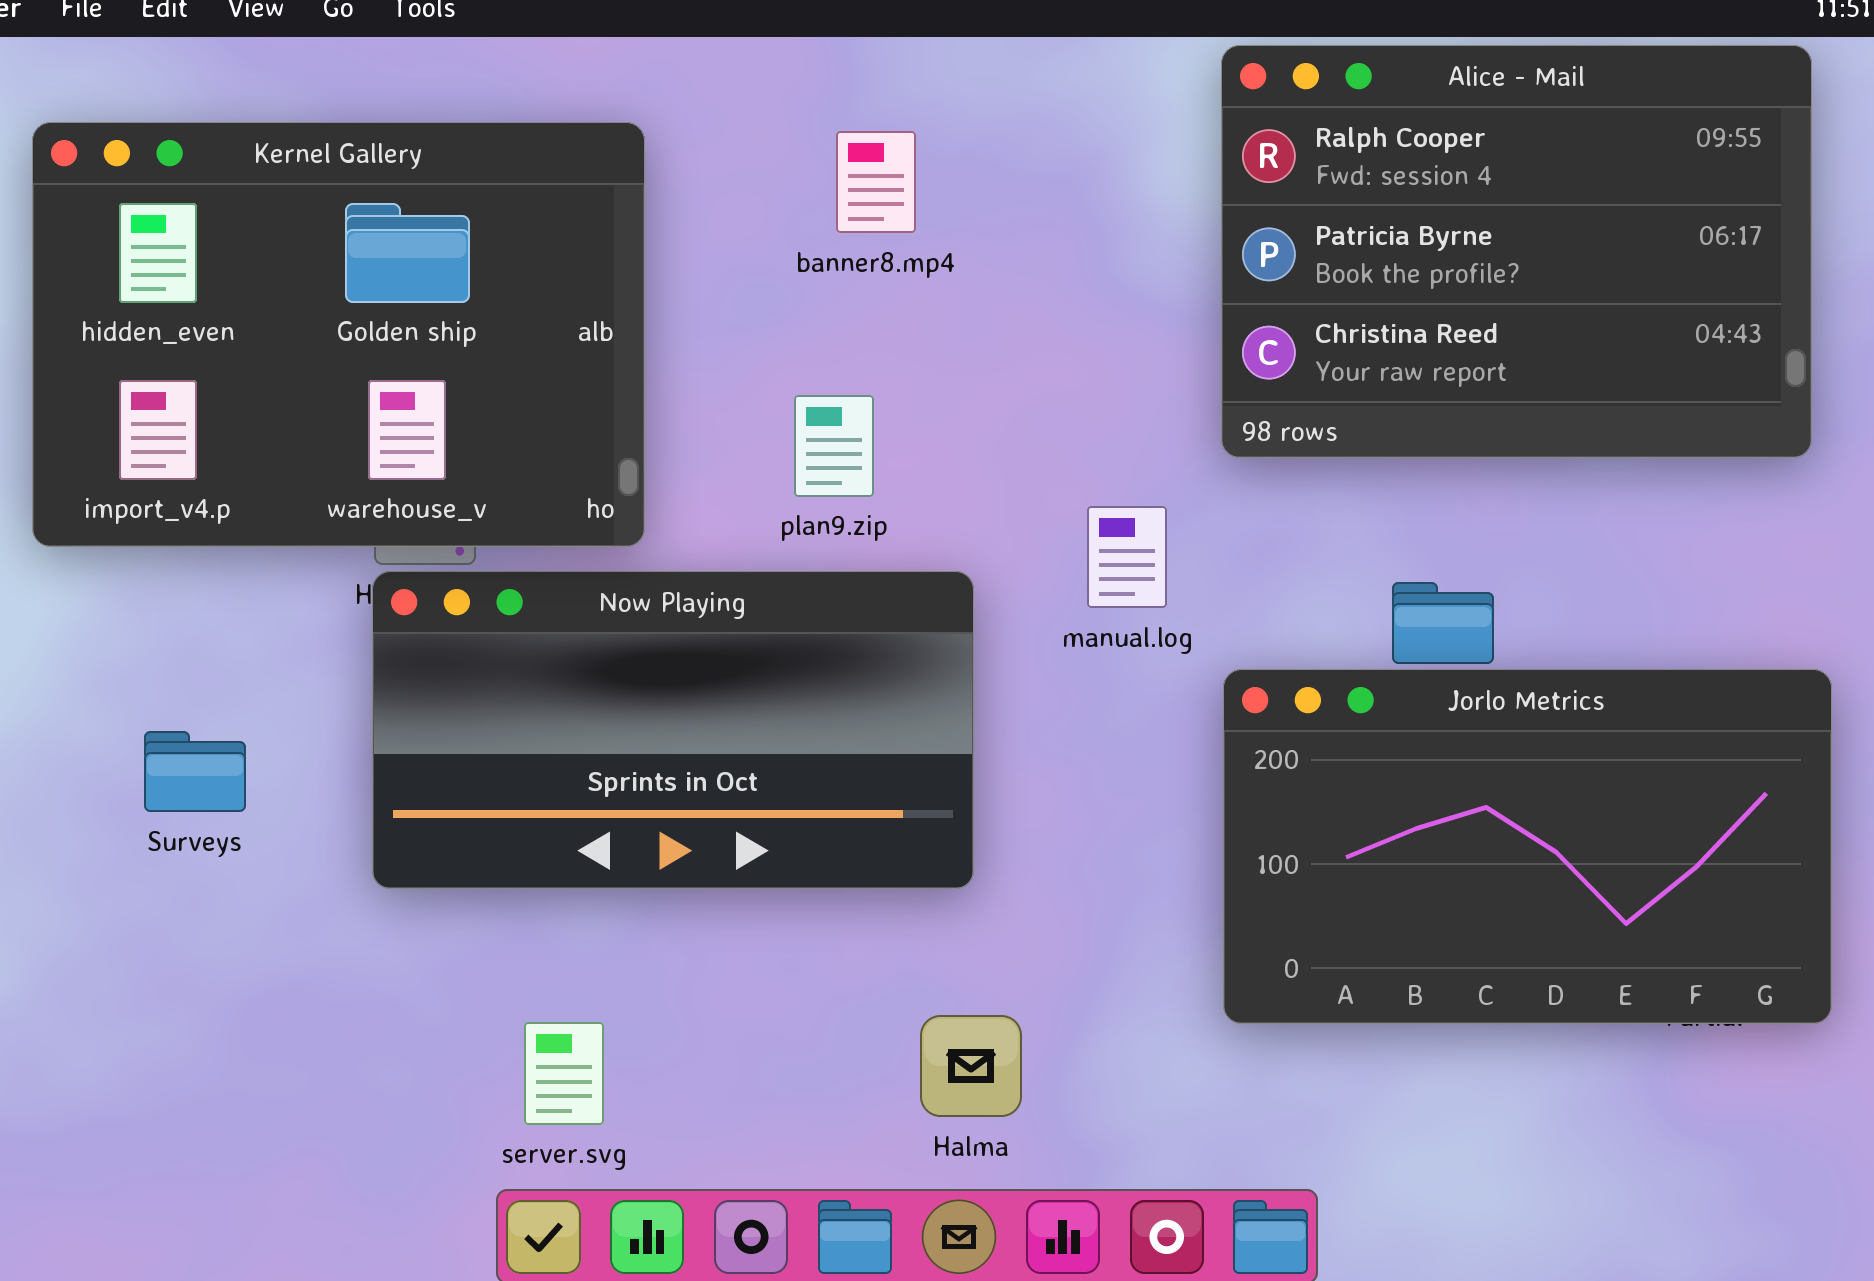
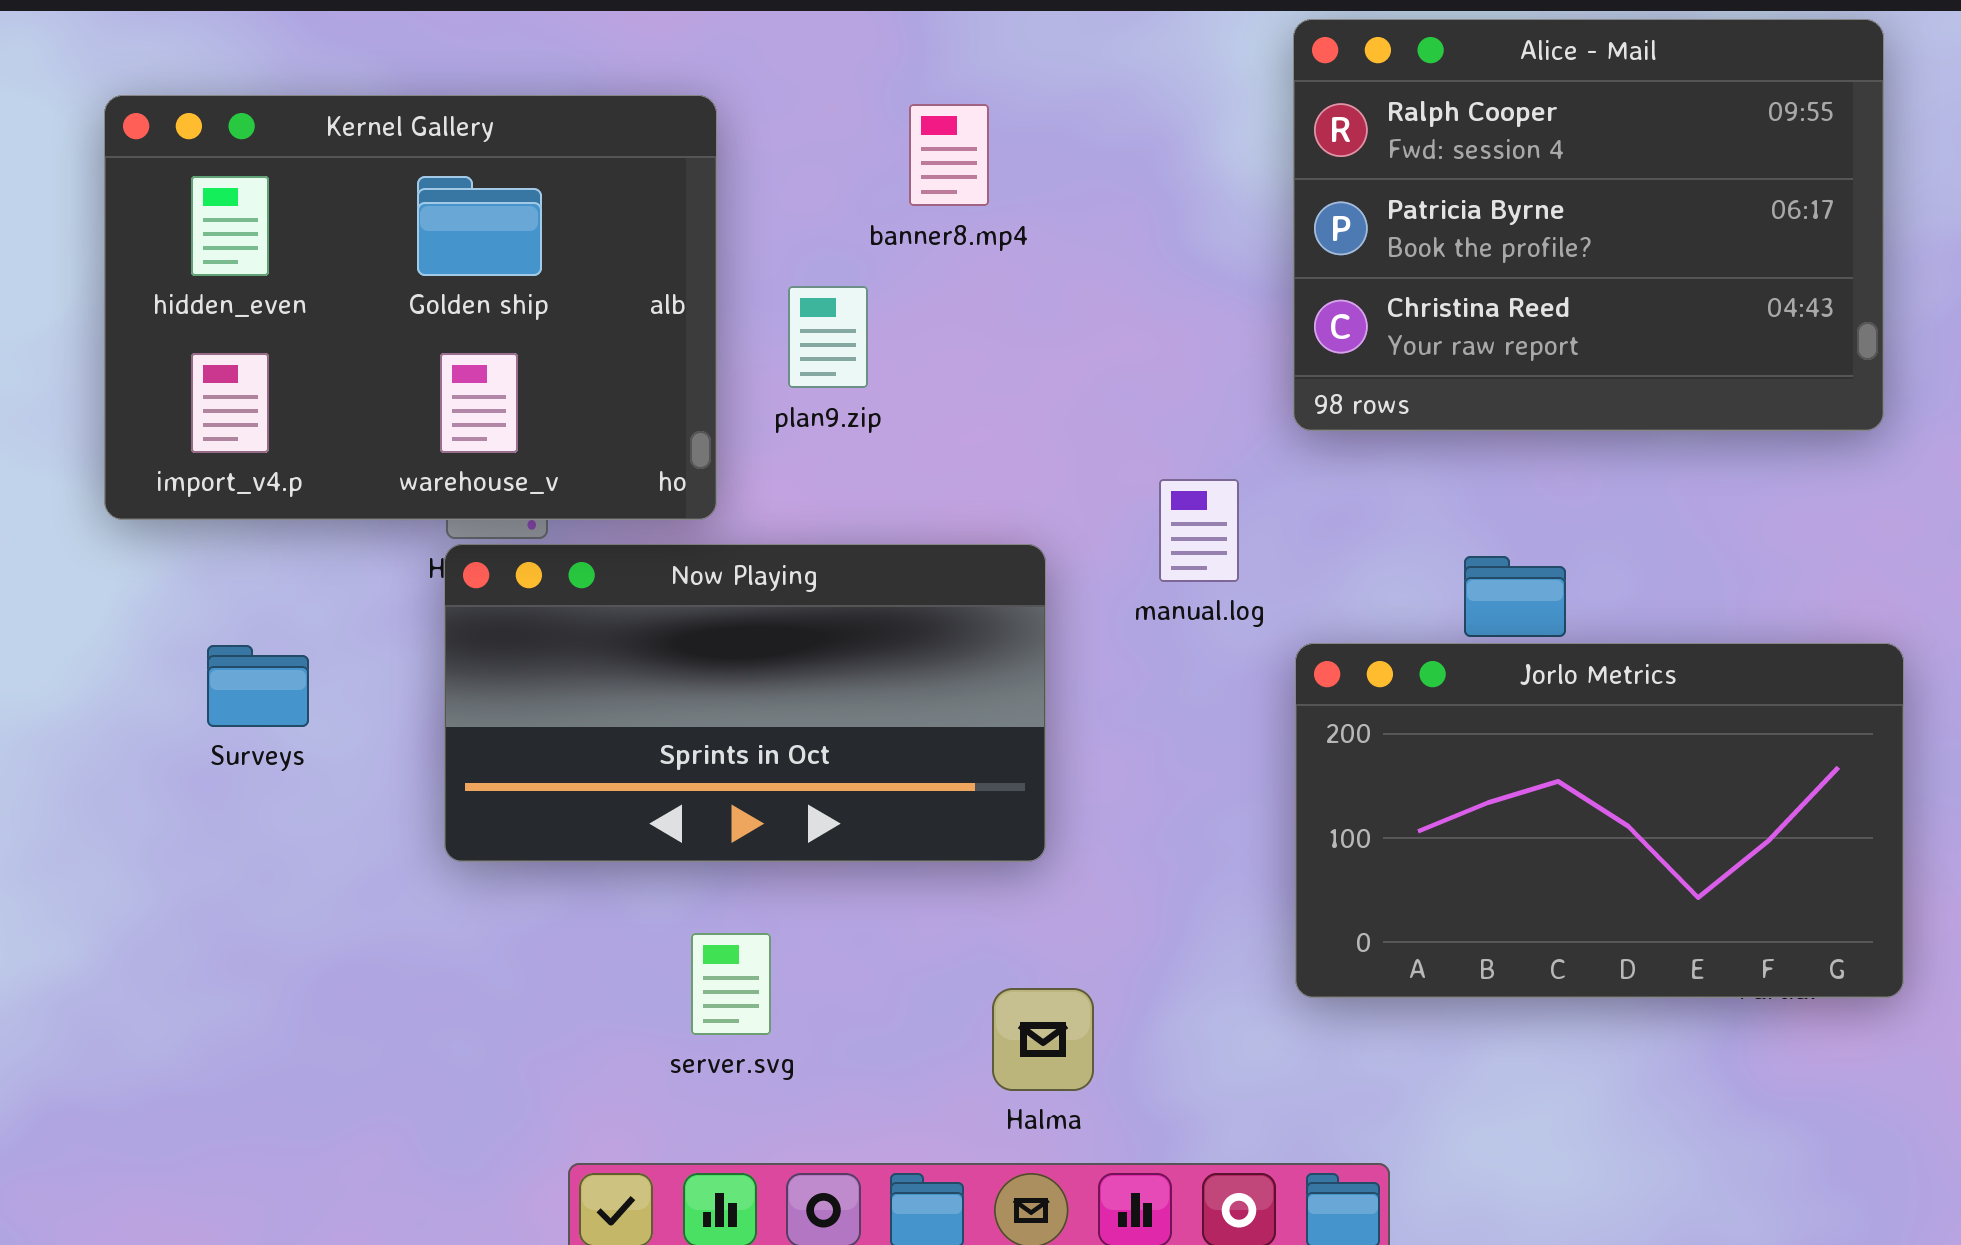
plan9.zip: [794,395,874,497] -> [788,286,868,388], moved
Surveys: [144,731,246,812] -> [207,645,309,727], moved
server.svg: [524,1022,604,1125] -> [691,933,771,1035], moved

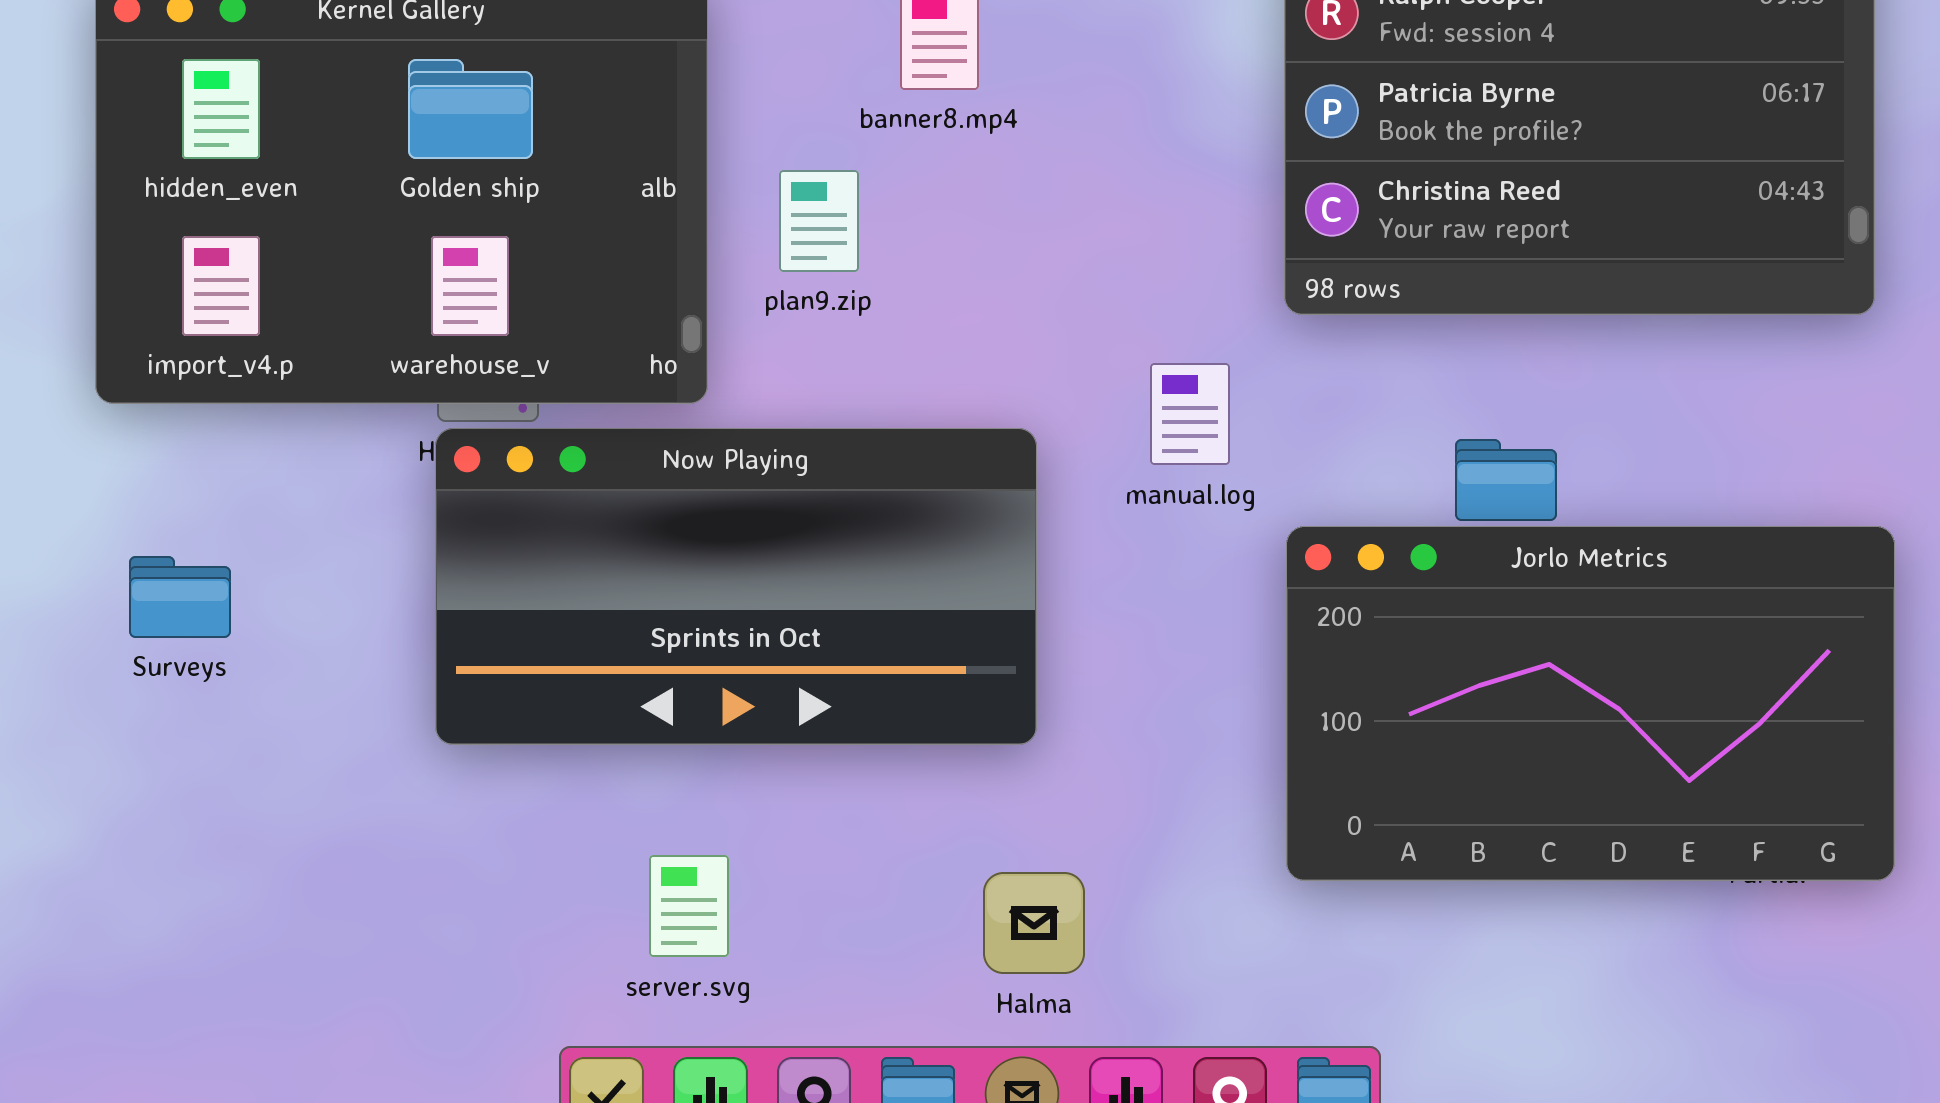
Surveys: [207,645,309,727] -> [129,556,231,638], moved
server.svg: [691,933,771,1035] -> [649,855,729,957], moved

